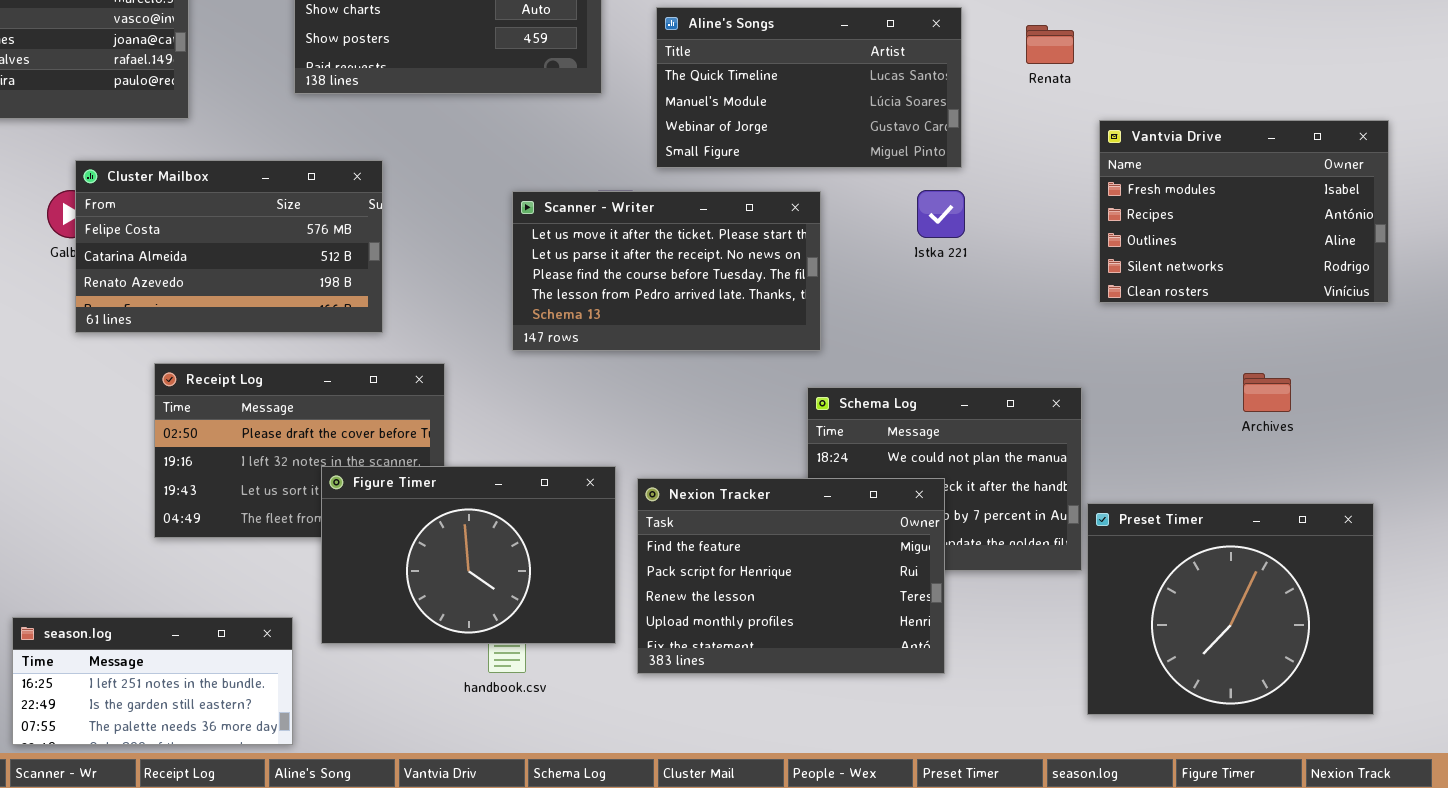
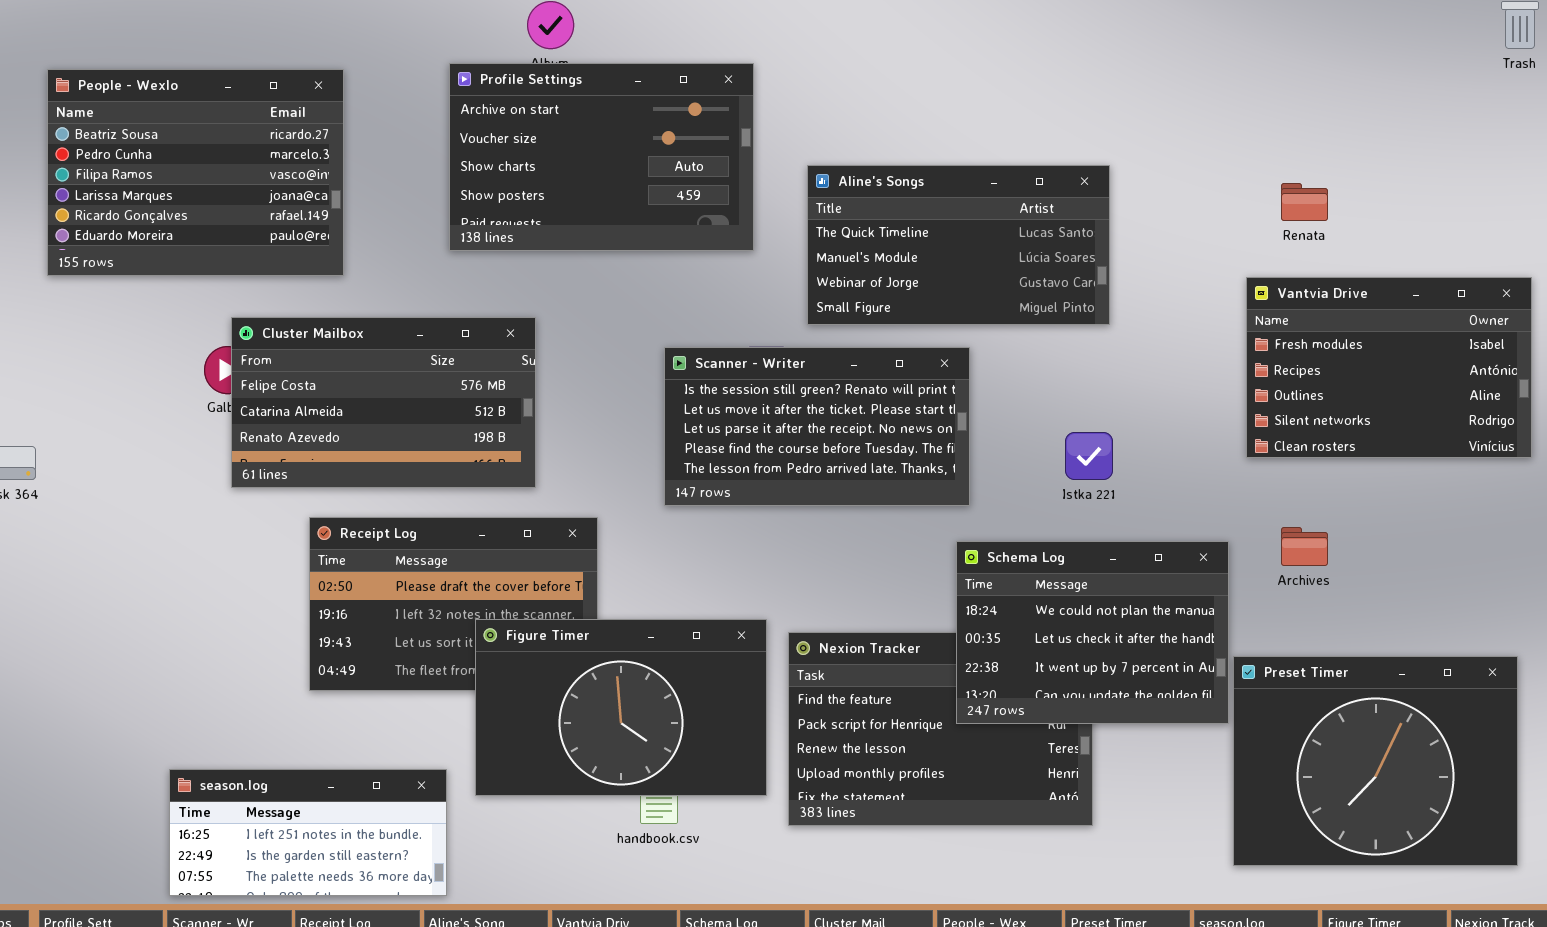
Renata: [1026,25,1074,64] -> [1281,183,1328,221], moved
Istka 221: [917,190,965,238] -> [1065,432,1113,480], moved
Scanner - Writer: [512,191,821,351] -> [664,347,970,506], scrolled up 1 row
Archives: [1243,373,1291,412] -> [1281,527,1328,566], moved
Schema Log: [807,387,1082,571] -> [956,541,1229,724], raised

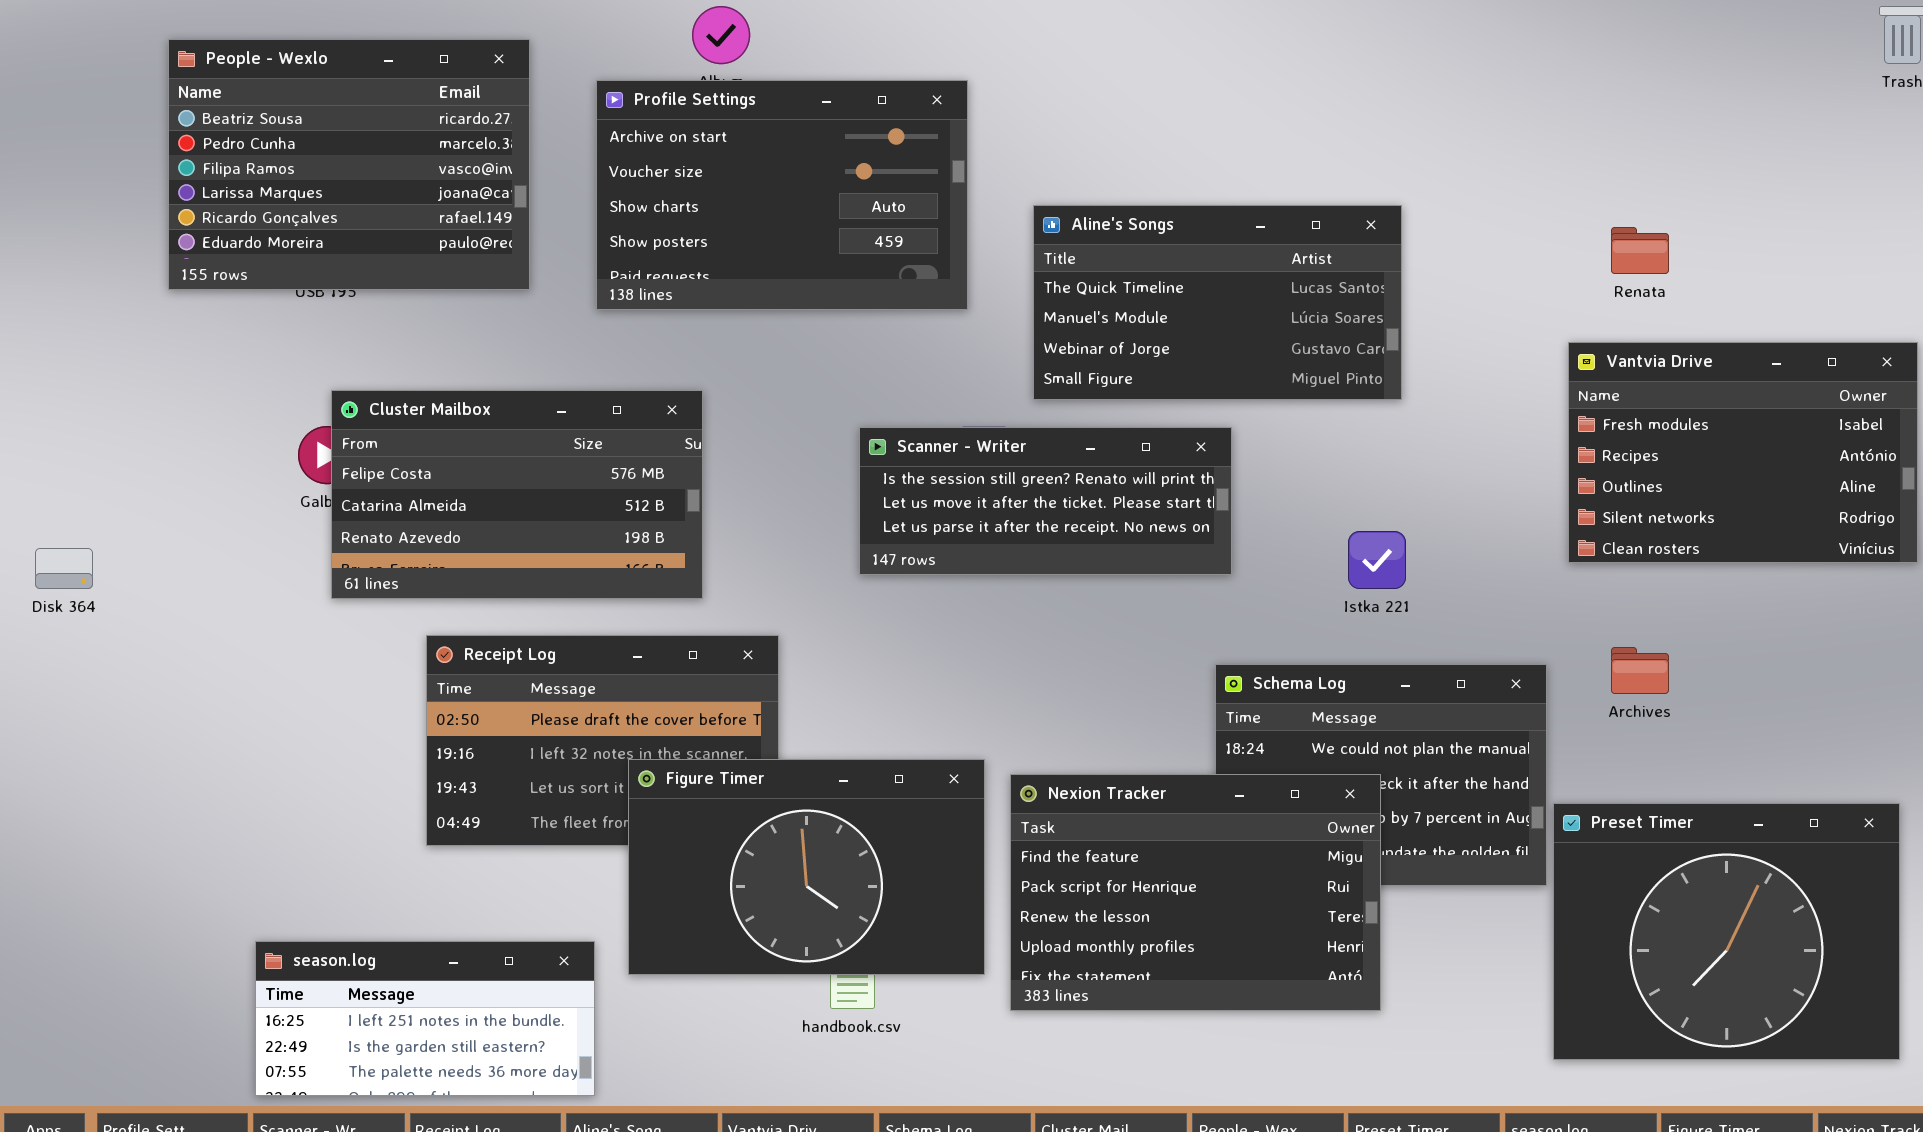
People - Wexlo: [47,69,344,276] -> [168,39,530,290], moved
Scanner - Writer: [664,347,970,506] -> [859,427,1232,575], resized
Nexion Tracker: [788,632,1093,826] -> [1010,774,1381,1011], raised

